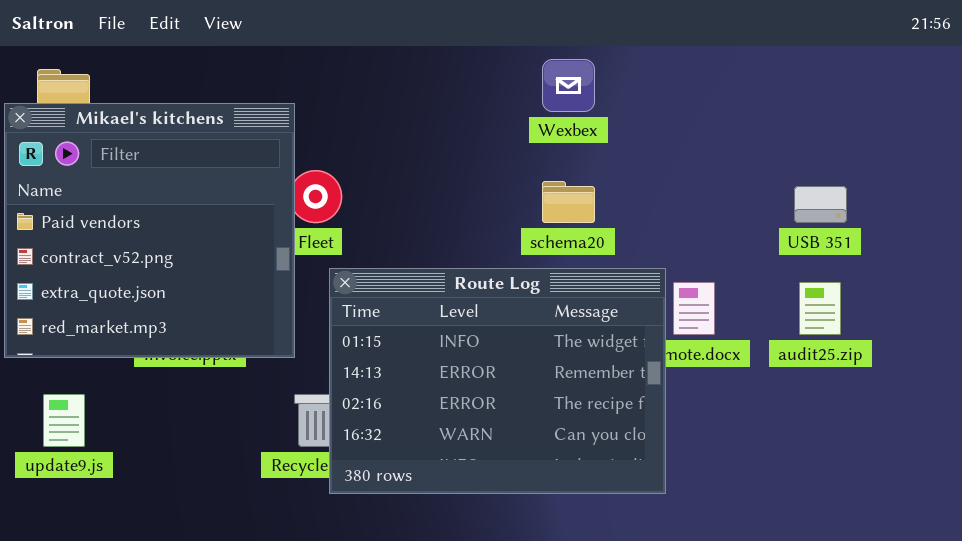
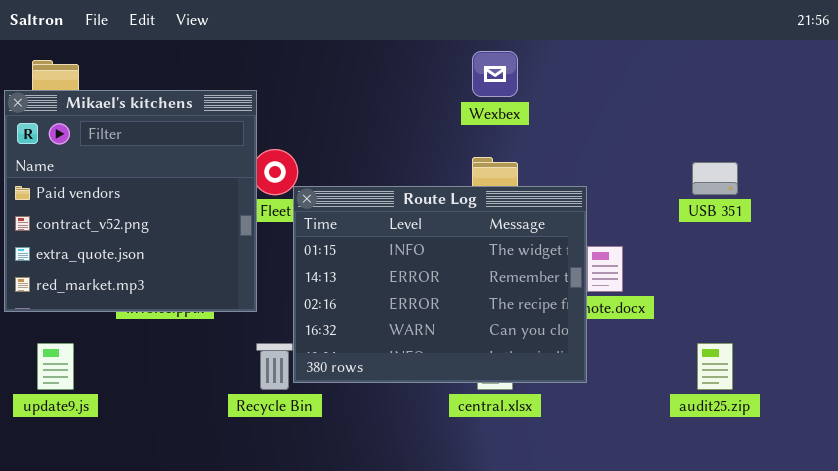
Route Log: [329,268,666,494] -> [293,186,587,383], moved
audit25.zip: [799,282,841,335] -> [697,343,733,390], moved

